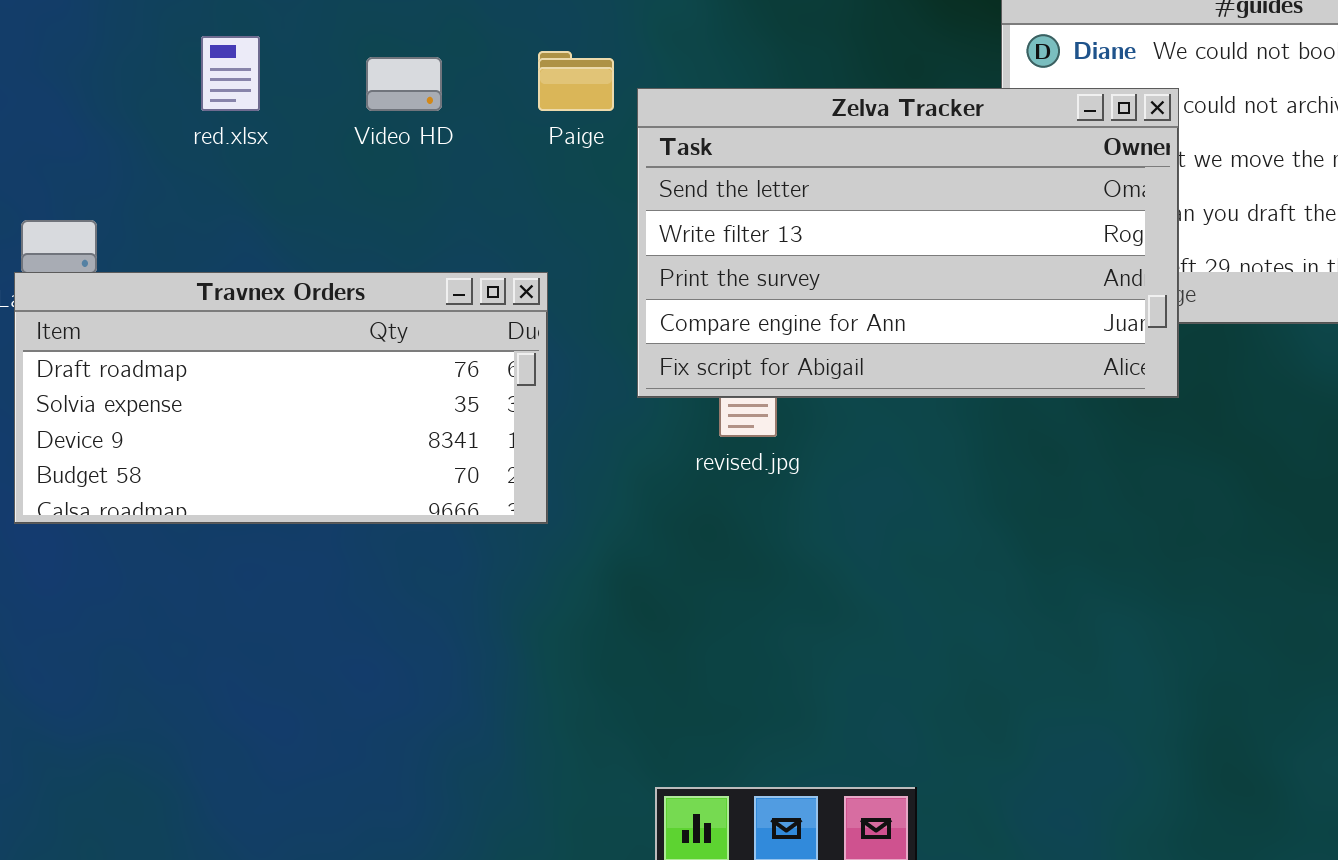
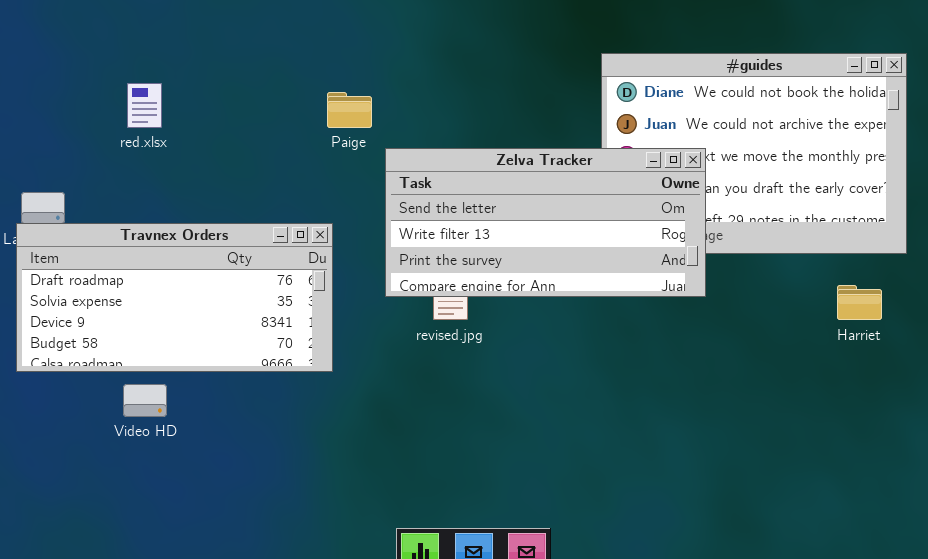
Video HD: [366,57,442,111] -> [123,384,167,417], moved
Zelva Tracker: [637,88,1179,398] -> [385,148,706,297], resized

